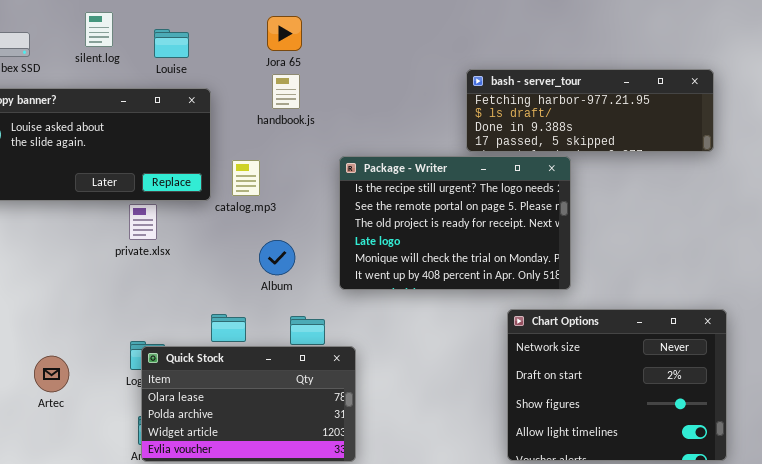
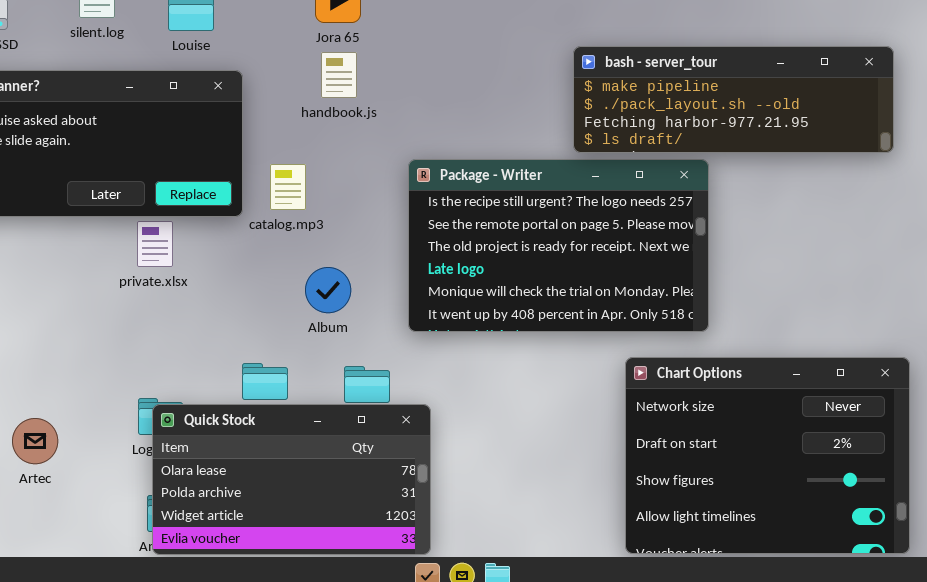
bash - server_tour: [466,69,714,152] -> [573,46,894,153], scrolled up 2 rows

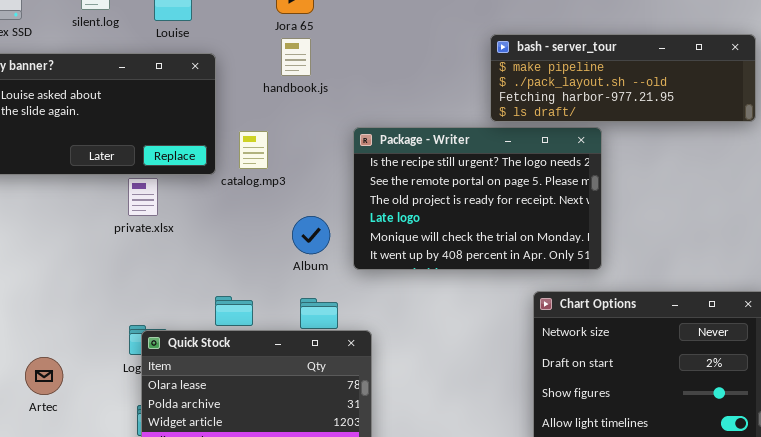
Album: [305,267,351,313] -> [292,216,330,254], moved
Artec: [12,418,58,464] -> [25,357,63,395], moved

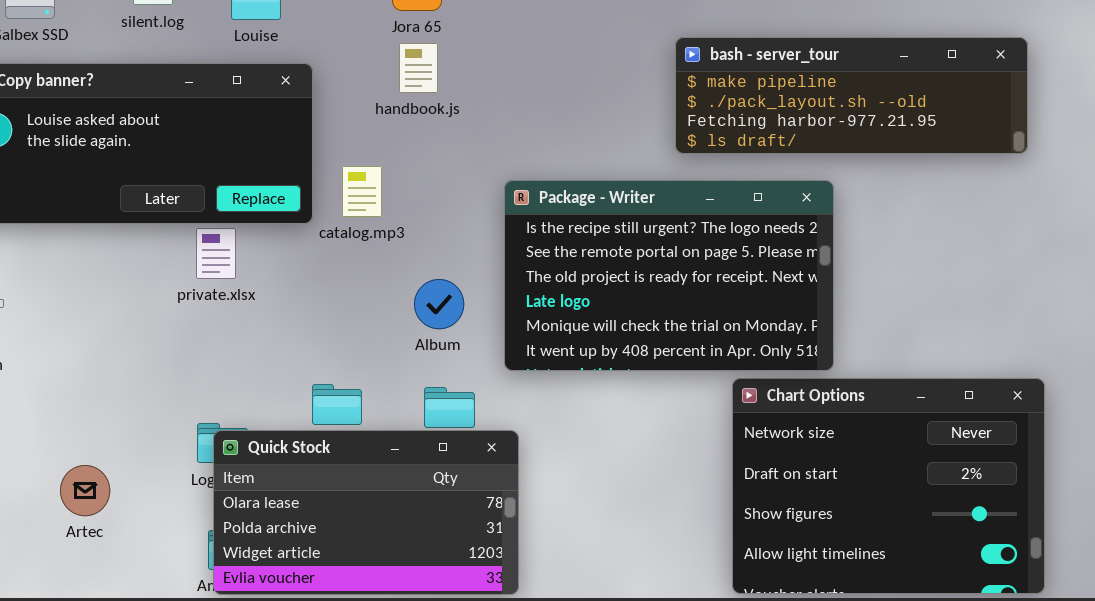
Package - Writer: [353,127,602,270] -> [504,180,834,371], moved

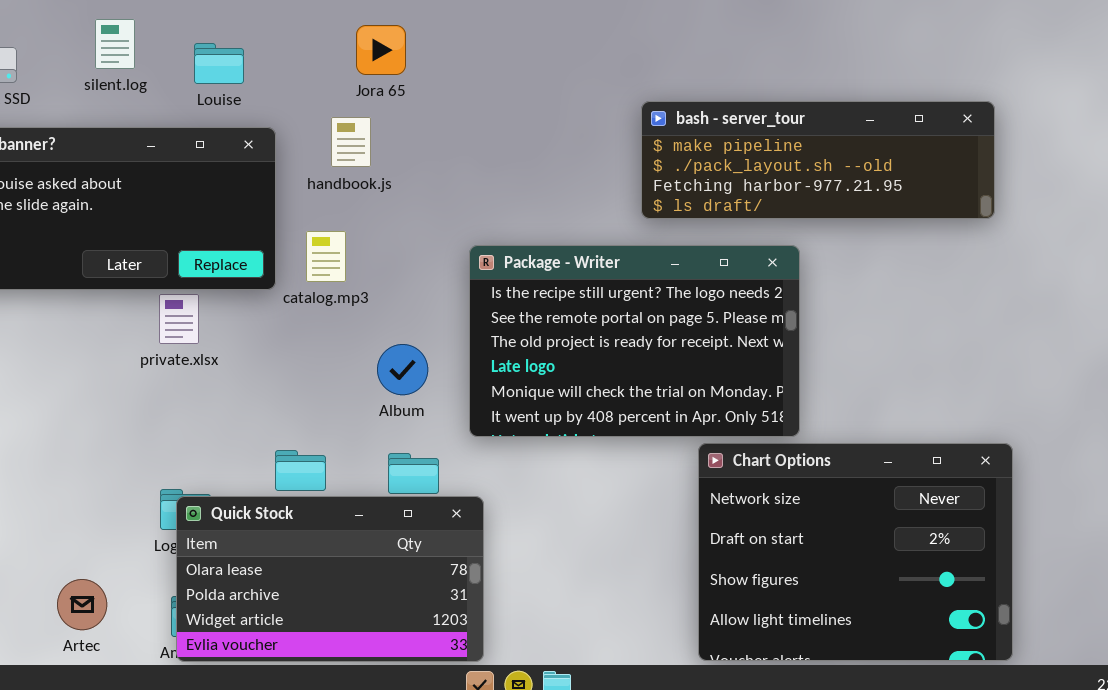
handbook.js: [399,43,438,93] -> [331,117,371,167], moved
Artec: [60,465,110,516] -> [57,579,107,630], moved

